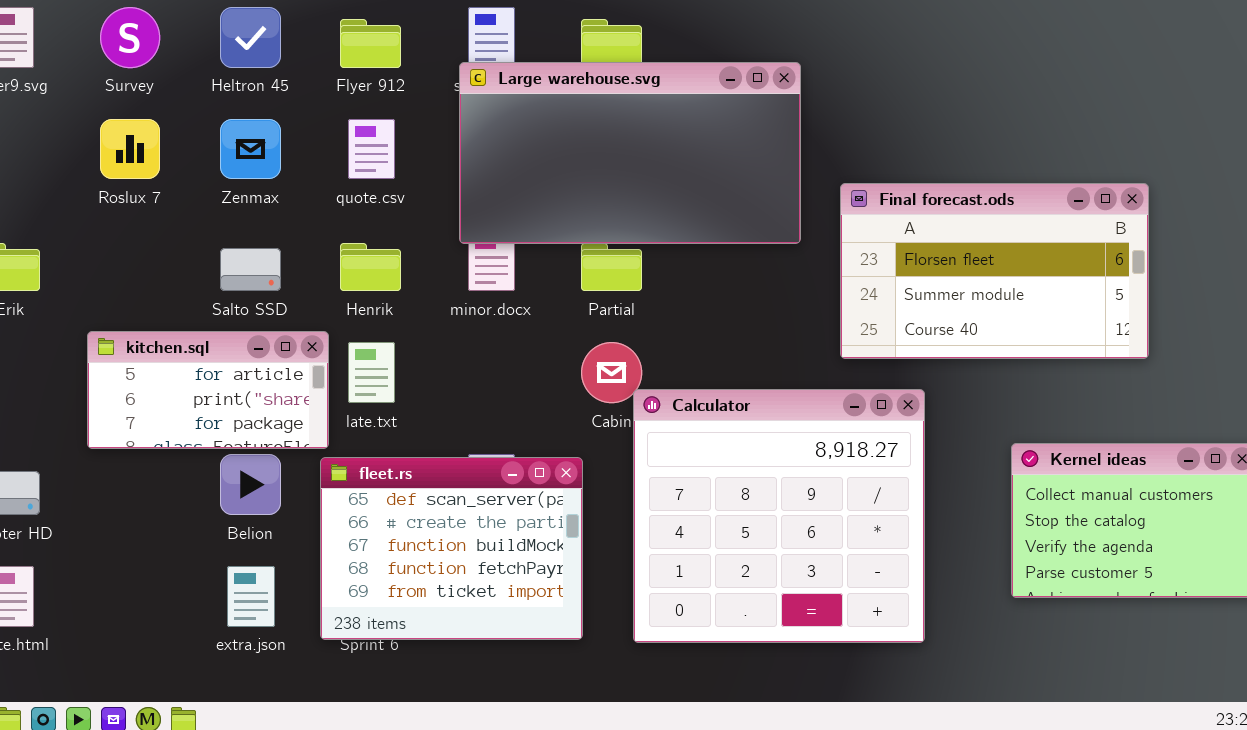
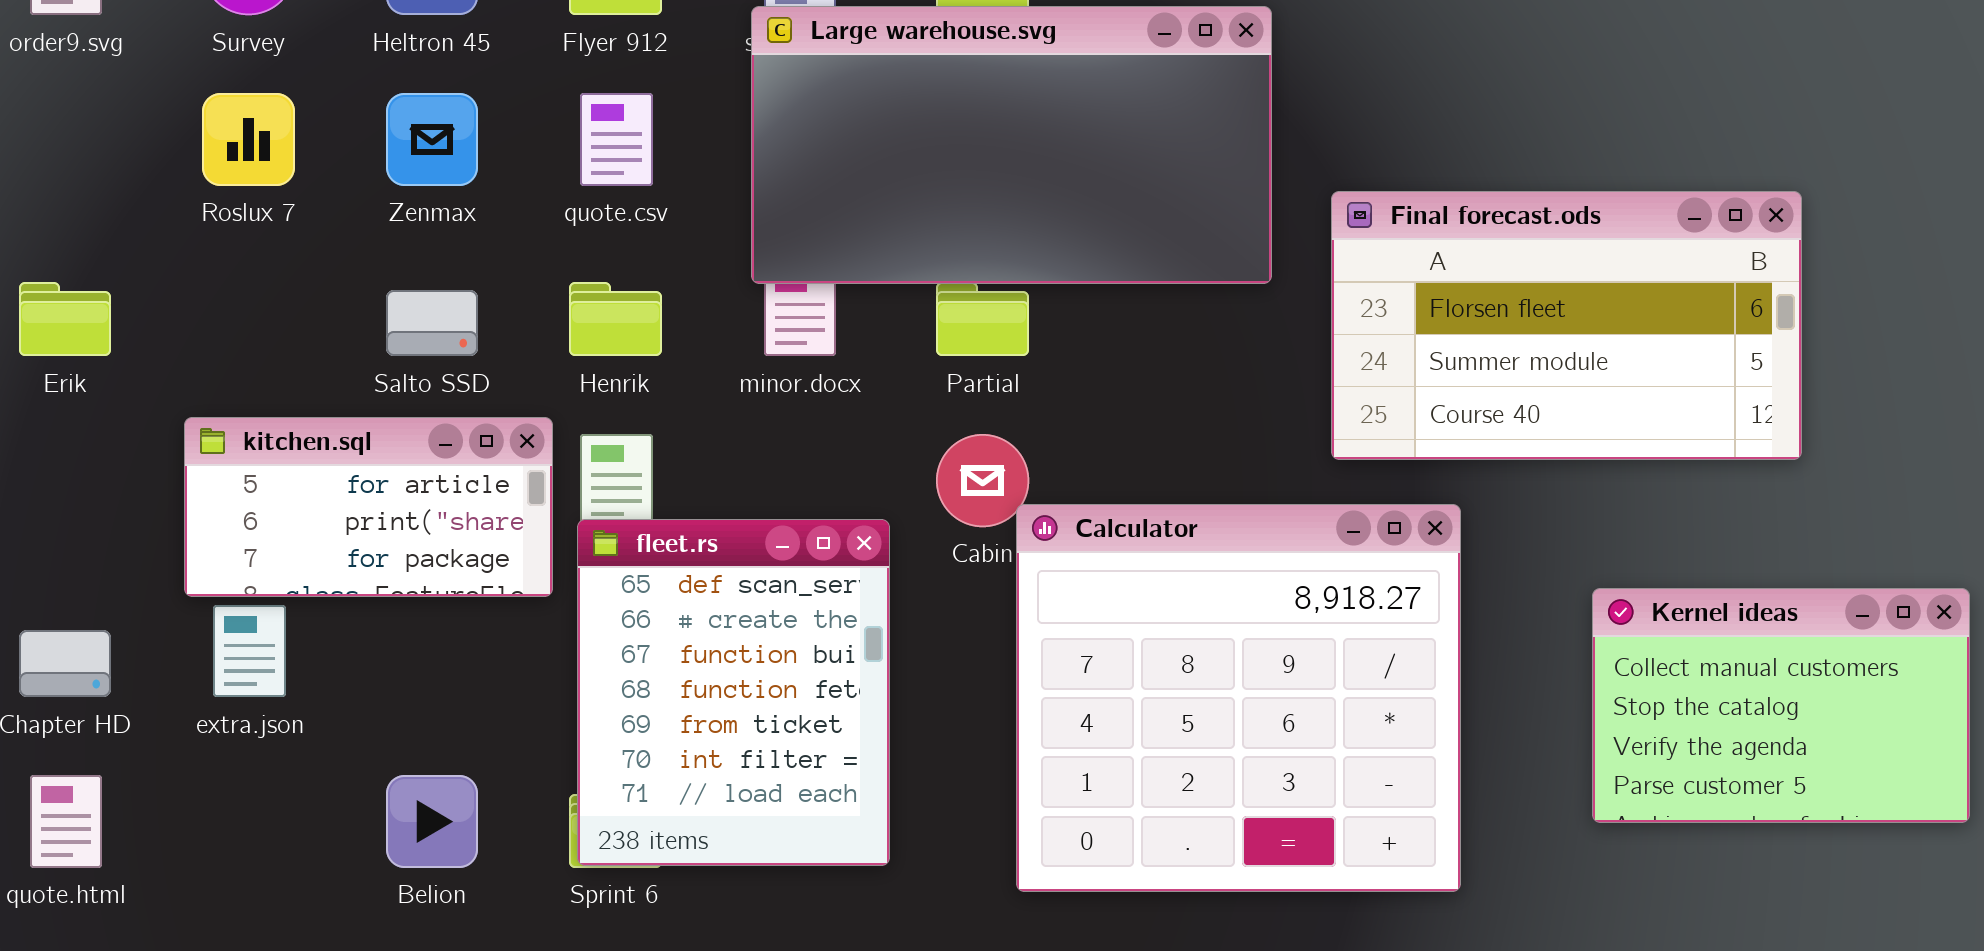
Belion: [220,454,281,515] -> [386,775,478,868], moved
fleet.rs: [320,457,583,640] -> [577,519,890,866], moved, resized
extra.json: [227,566,275,627] -> [213,605,286,697], moved

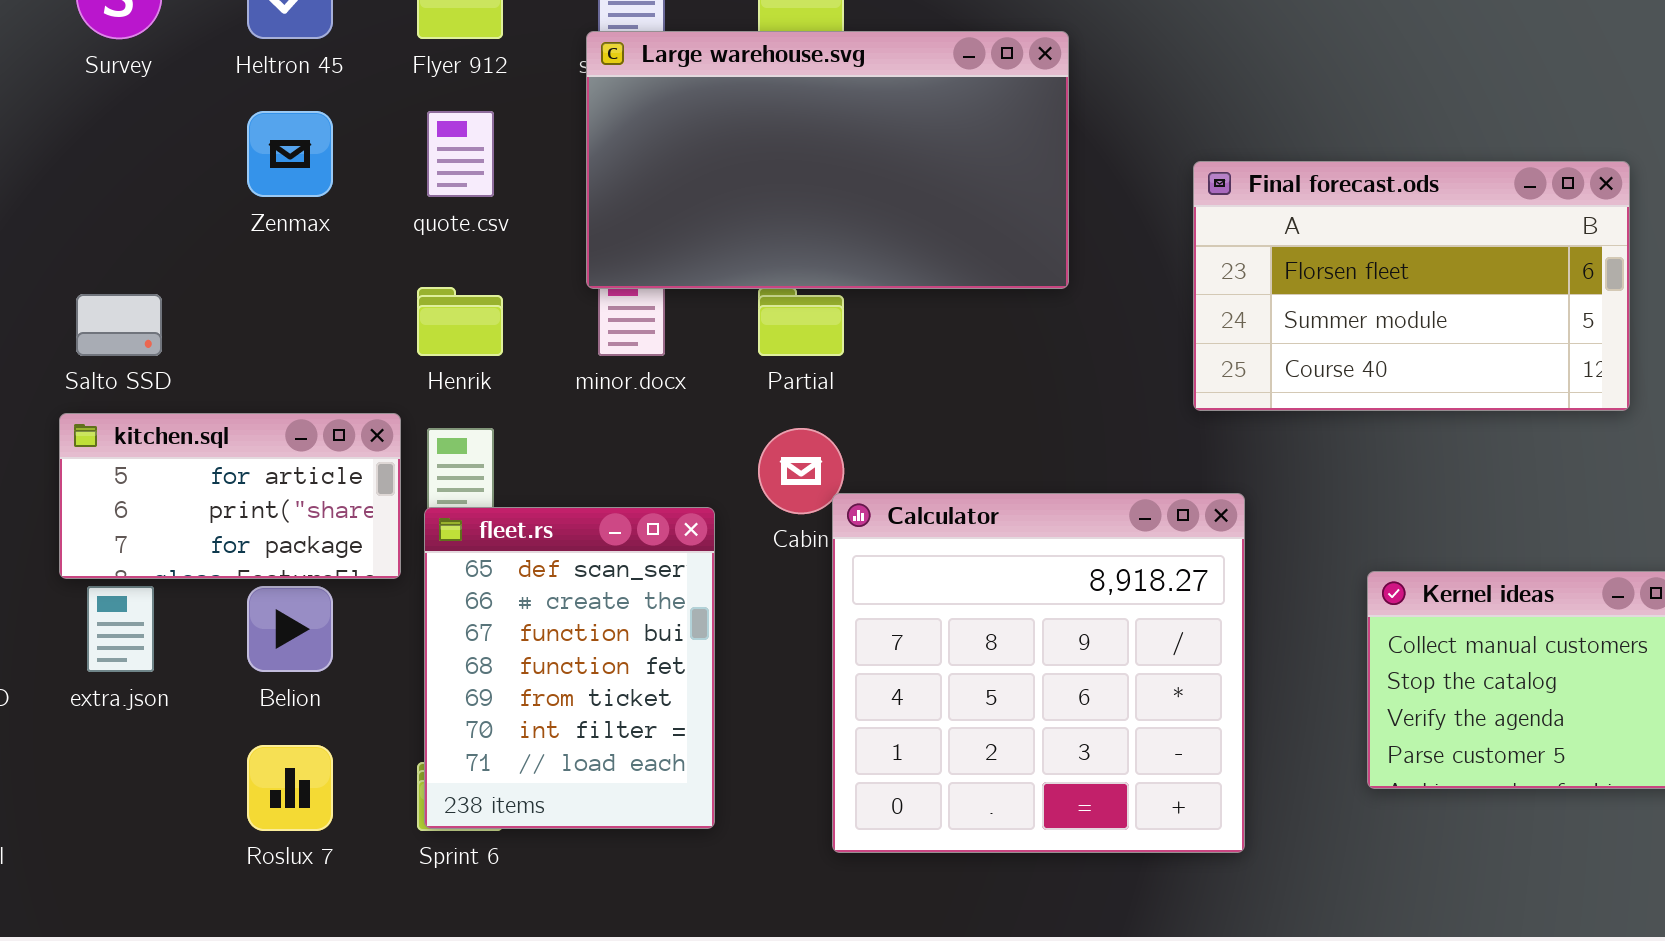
Roslux 7: [202,93,295,186] -> [247,745,333,831], moved
Final forecast.ods: [1331,191,1802,460] -> [1193,161,1630,411], moved
Salto SSD: [386,290,478,356] -> [76,294,162,356], moved
Belion: [386,775,478,868] -> [247,586,333,672], moved

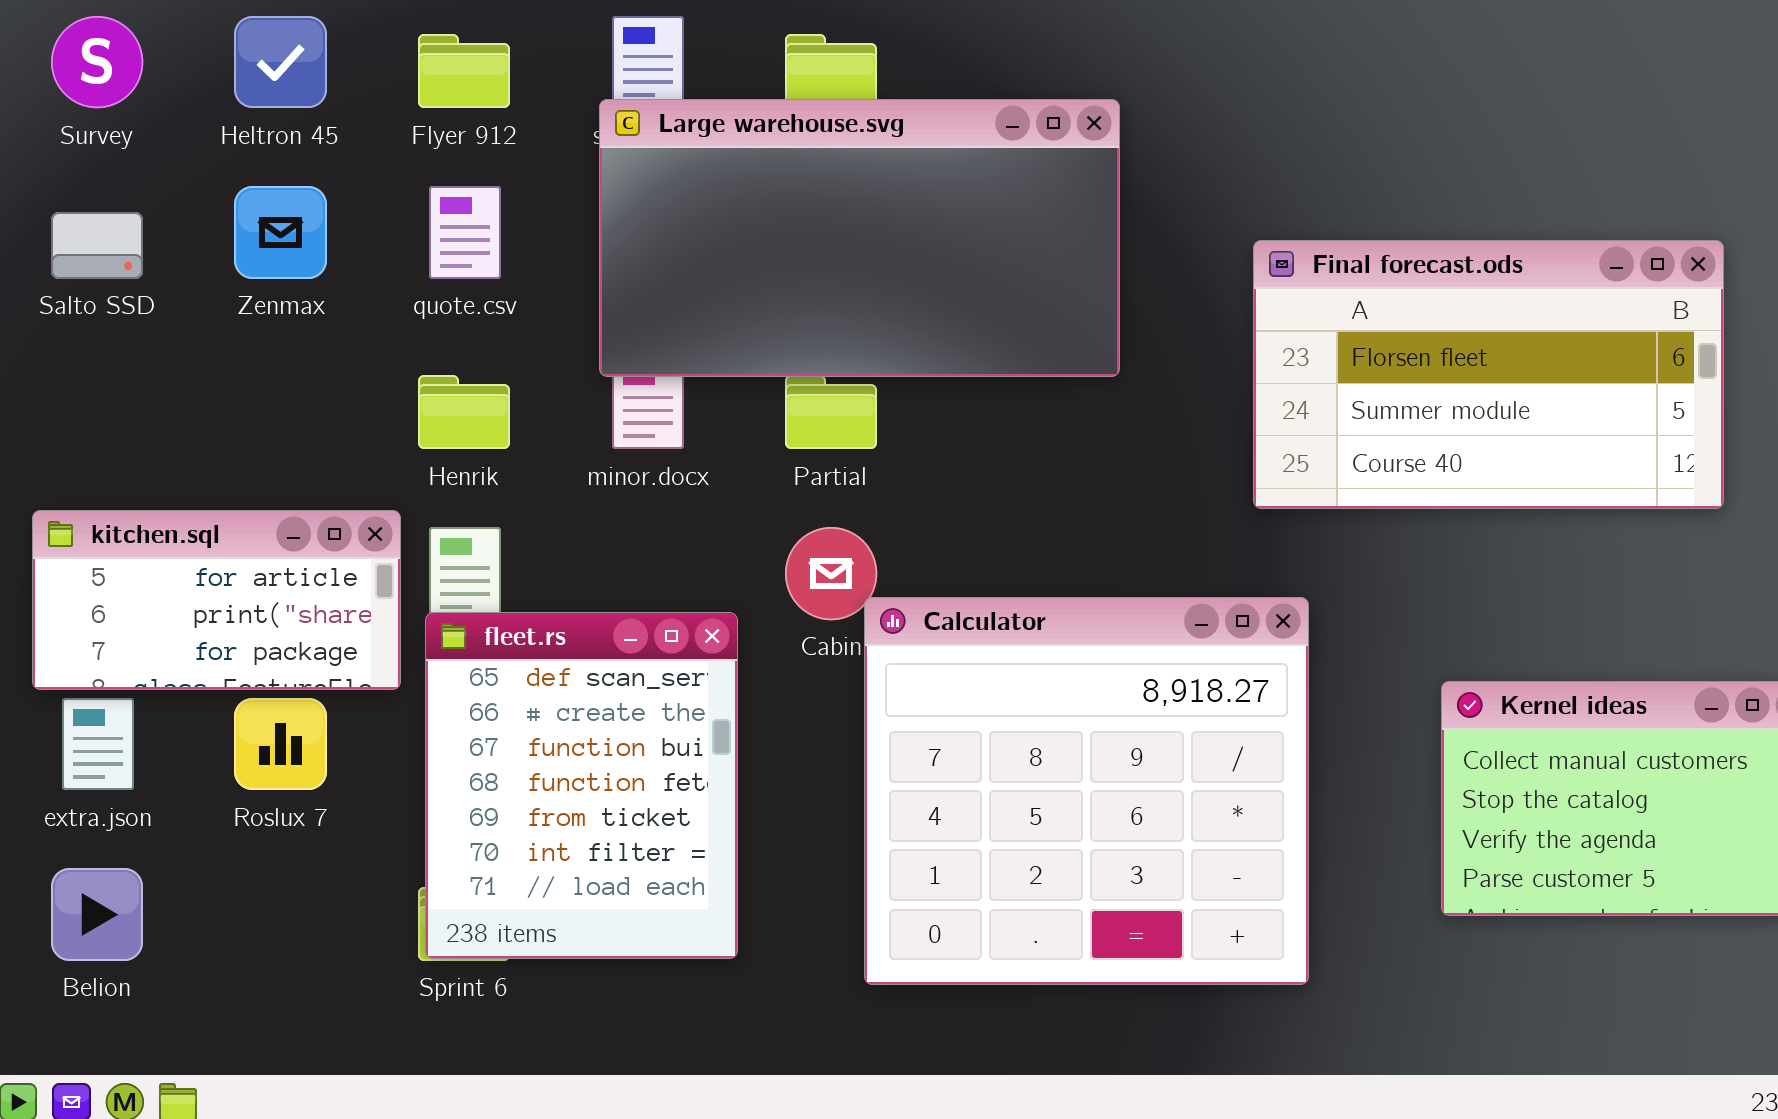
Salto SSD: [76,294,162,356] -> [51,212,143,279], moved
Belion: [247,586,333,672] -> [51,868,143,961], moved
Roslux 7: [247,745,333,831] -> [234,698,327,790], moved

